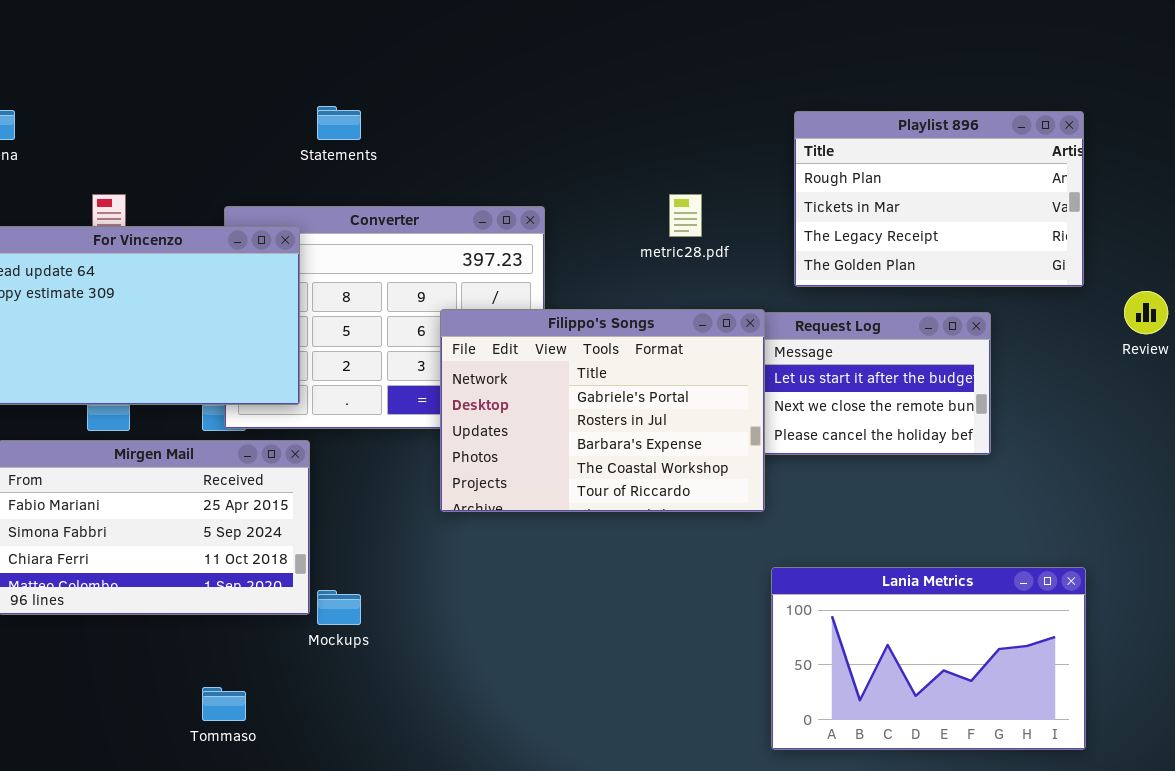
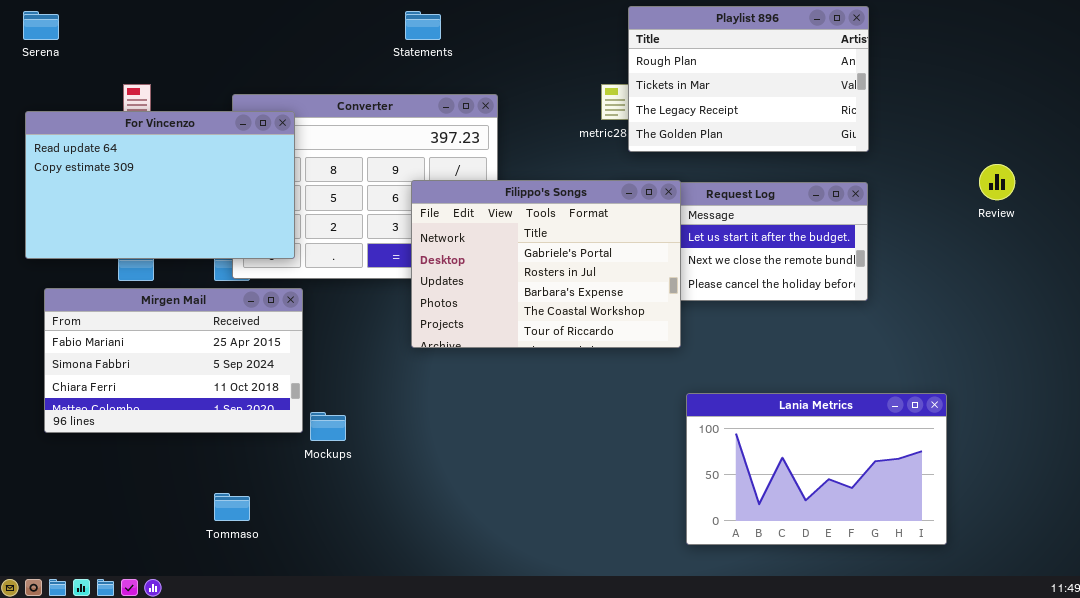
Statements: [317,106,361,140] -> [405,11,441,40], moved
Playlist 896: [794,111,1084,287] -> [628,6,869,152], moved

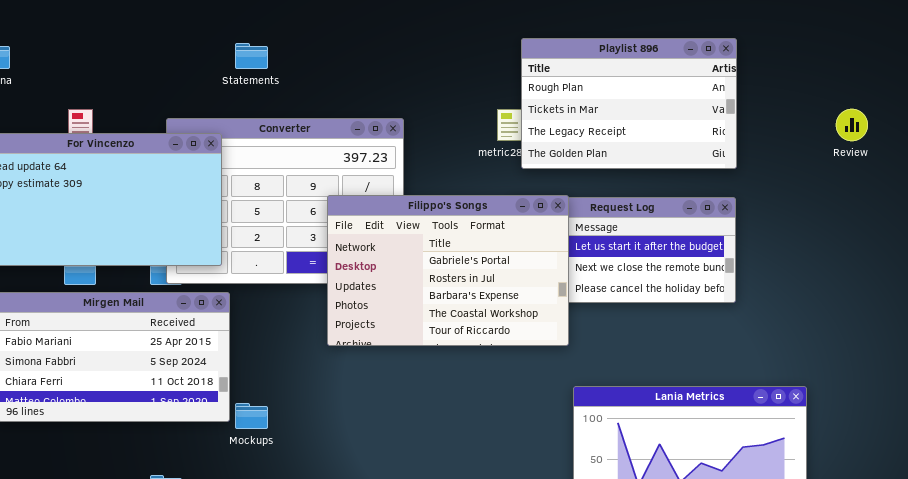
Statements: [405,11,441,40] -> [235,43,268,69], moved
Review: [979,164,1015,200] -> [836,109,868,141], moved

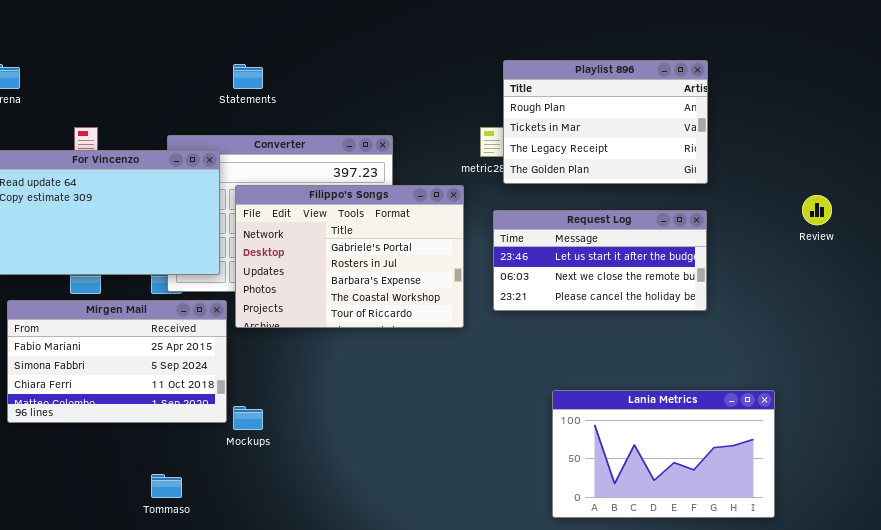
Review: [836,109,868,141] -> [802,195,832,225], moved
Filippo's Songs: [327,195,569,346] -> [235,185,464,328], moved

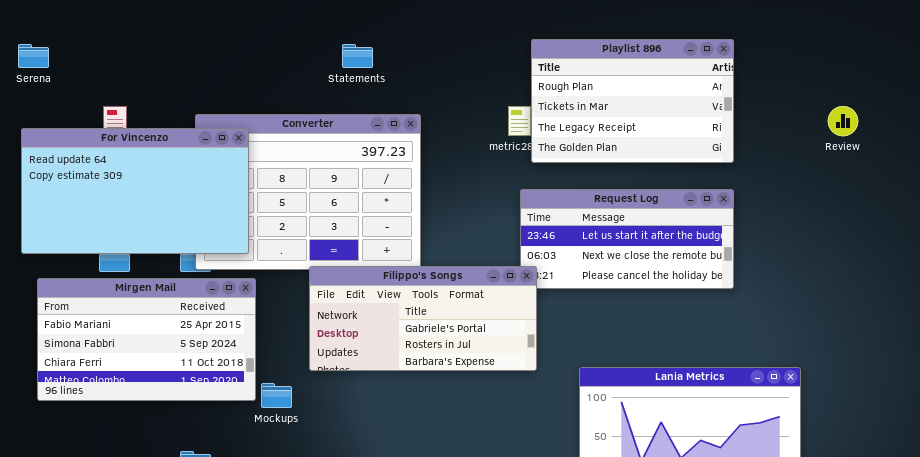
Statements: [233,64,263,89] -> [342,44,373,68], moved
Filippo's Songs: [235,185,464,328] -> [309,266,537,371], moved, resized
Review: [802,195,832,225] -> [828,106,858,136], moved

